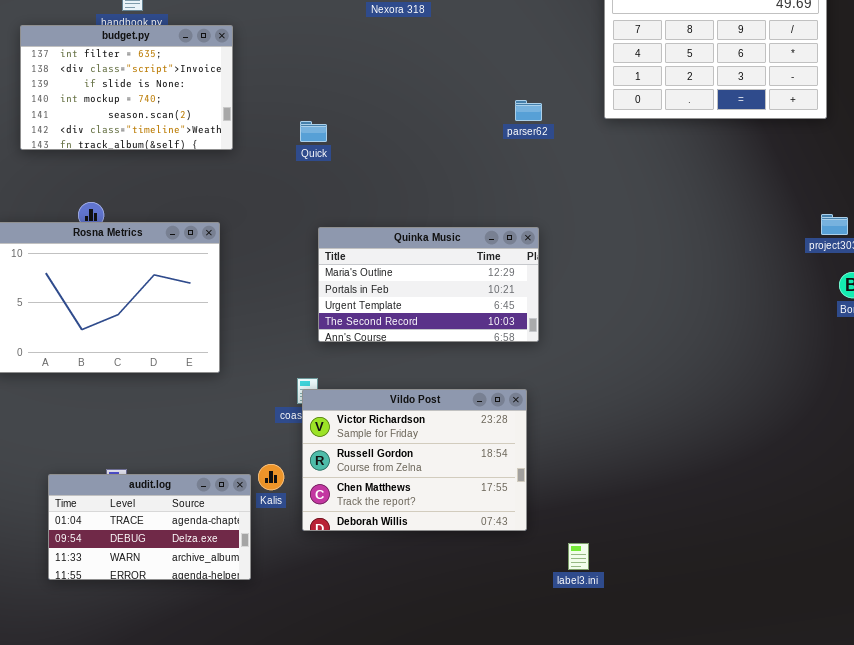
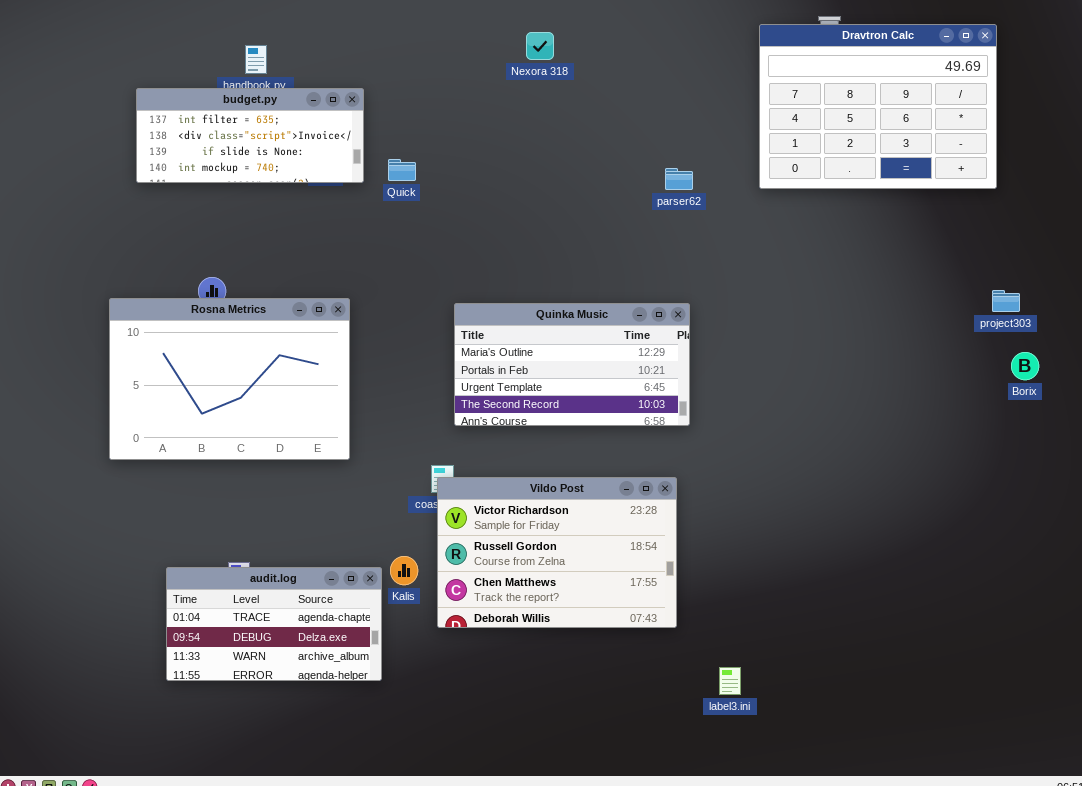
budget.py: [20,25,233,150] -> [136,88,364,183], resized
Quick: [300,121,327,142] -> [388,159,416,181], moved
label3.ini: [568,543,589,570] -> [719,667,741,695], moved

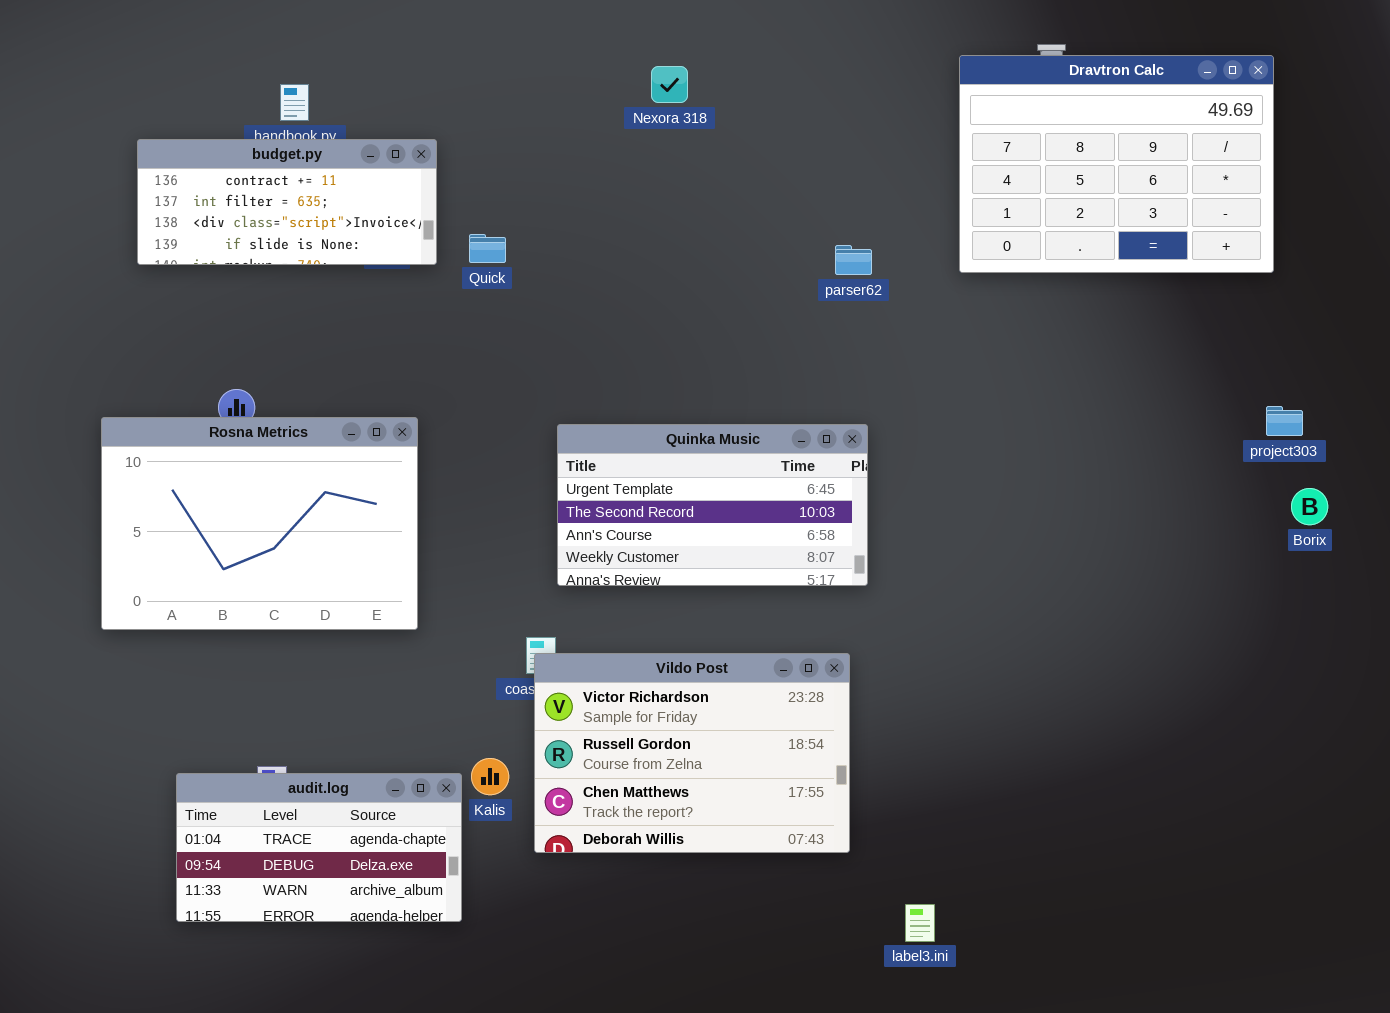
budget.py: [136,88,364,183] -> [137,139,437,265], scrolled up 1 row
Quinka Music: [454,303,690,426] -> [557,424,868,586], scrolled down 2 rows

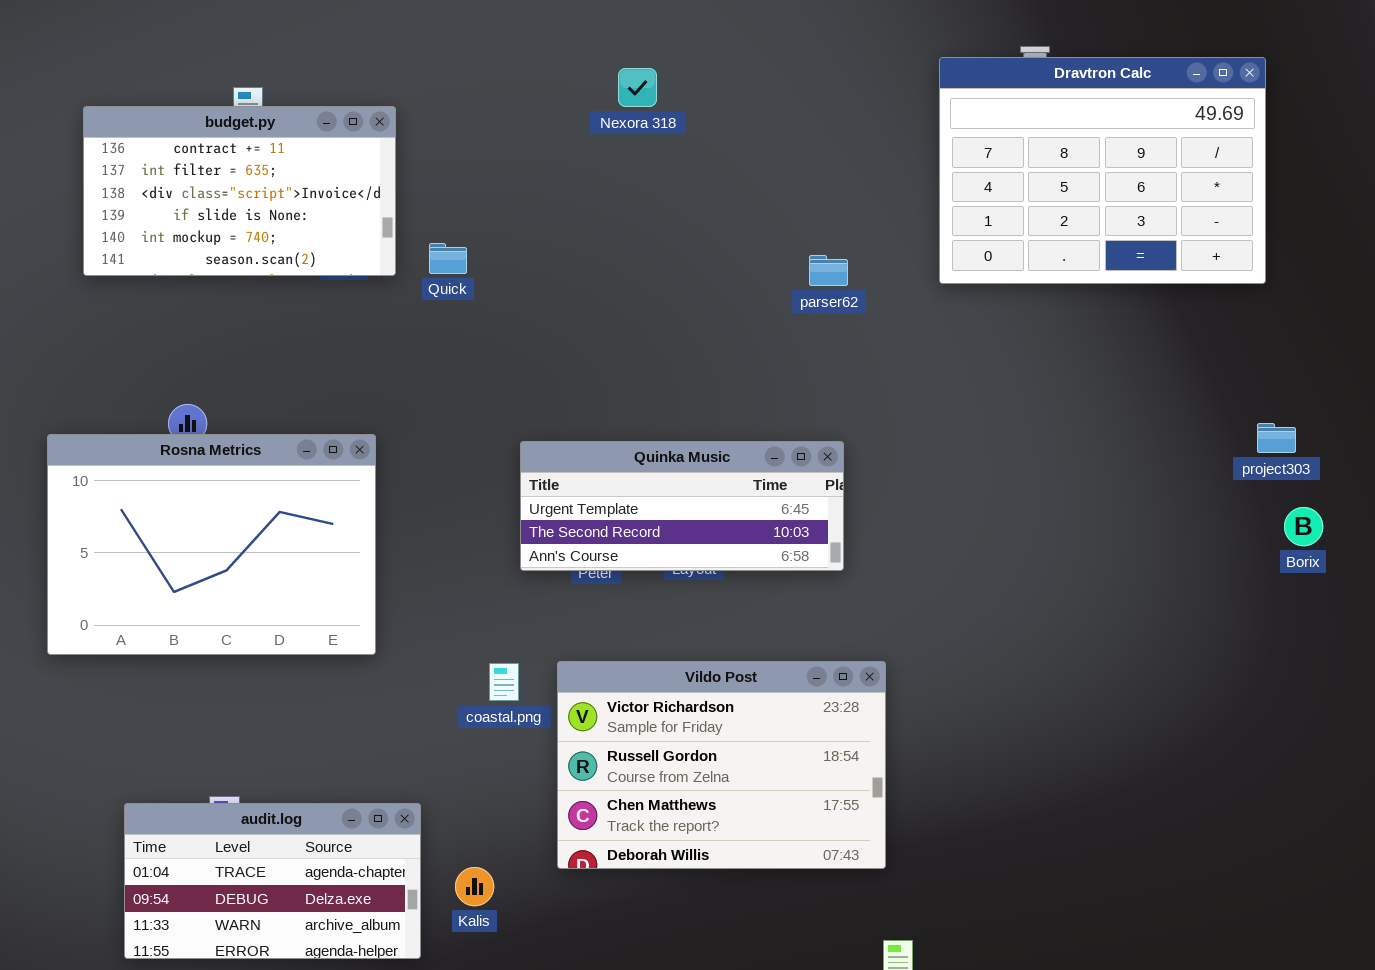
budget.py: [137,139,437,265] -> [83,106,396,276], resized
Quinka Music: [557,424,868,586] -> [520,441,844,571], resized
Vildo Post: [534,653,850,853] -> [557,661,886,869], moved
Kalis: [471,758,509,795] -> [455,867,494,906], moved

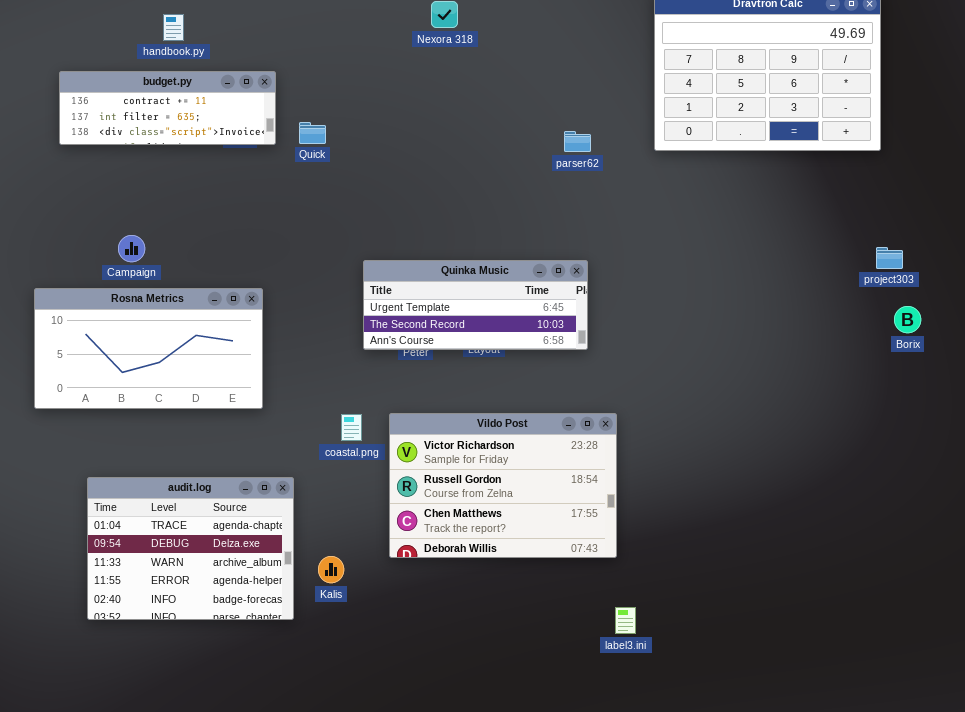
budget.py: [83,106,396,276] -> [59,71,276,145], resized
Rosna Metrics: [47,434,376,655] -> [34,288,263,409], resized
audit.log: [124,803,421,959] -> [87,477,294,620], resized

